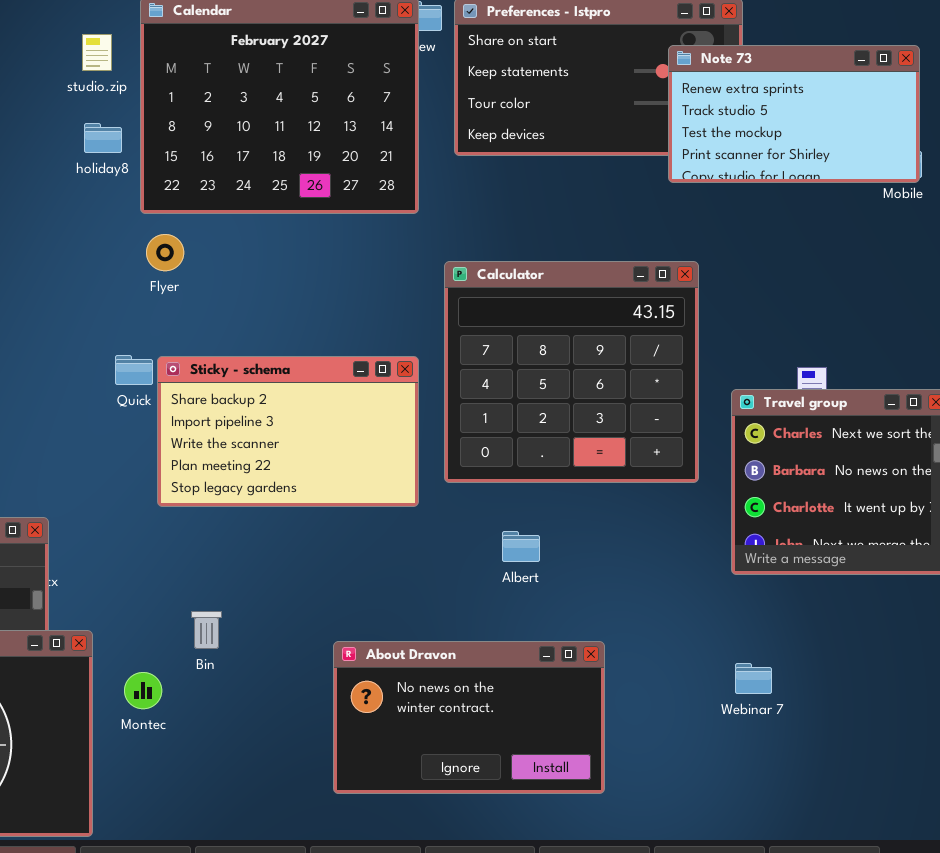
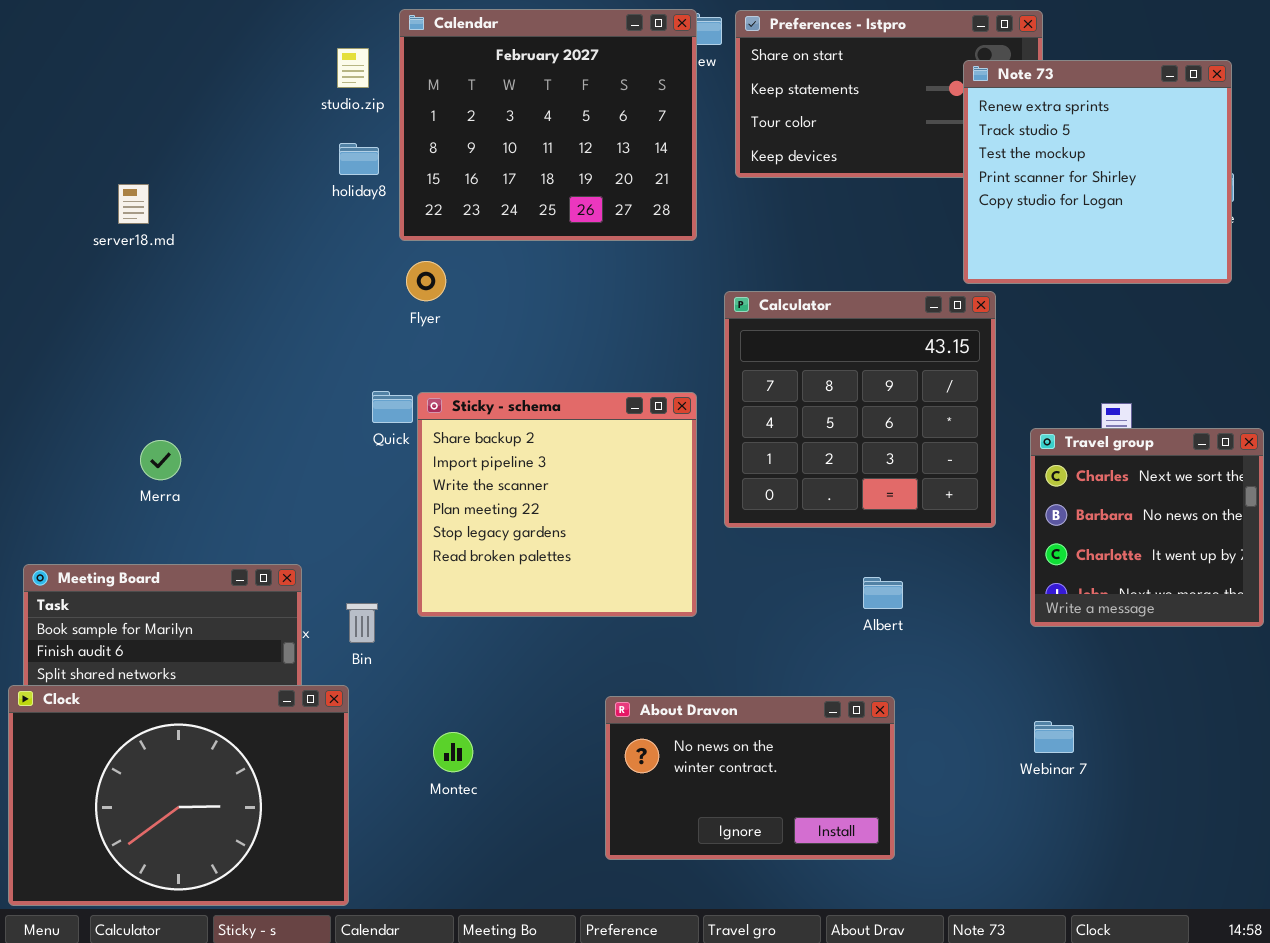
Note 73: [668,45,920,183] -> [963,60,1232,284], resized
Sticky - schema: [157,356,419,507] -> [417,392,697,617], resized
Albert: [502,531,540,562] -> [863,577,903,609], moved
Bin: [191,611,222,649] -> [346,603,378,643], moved
Montec: [124,672,162,709] -> [433,732,473,772], moved

